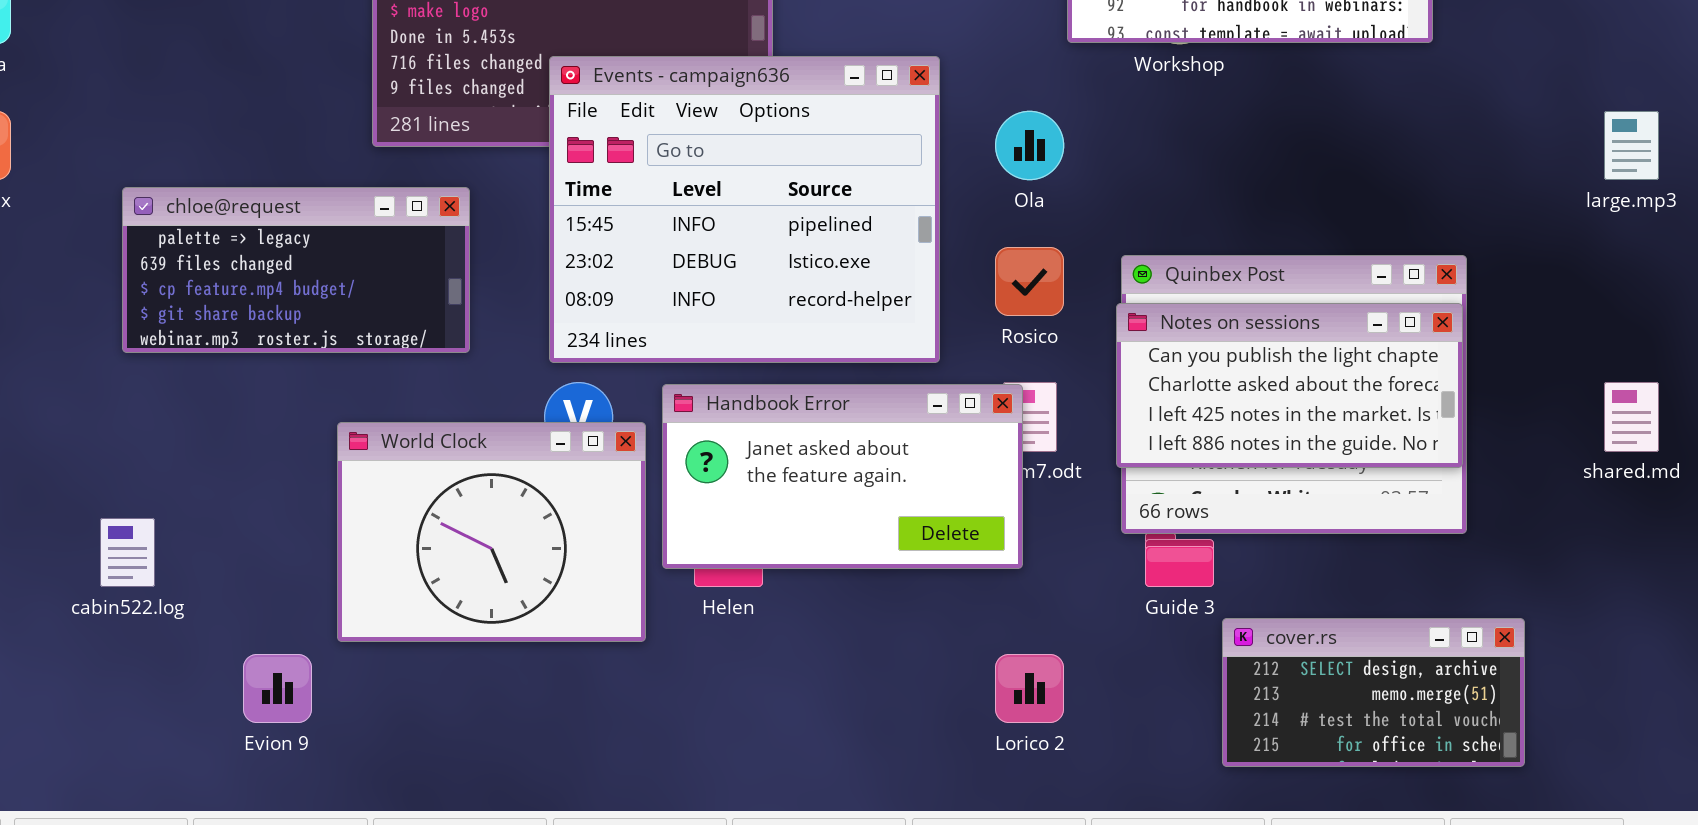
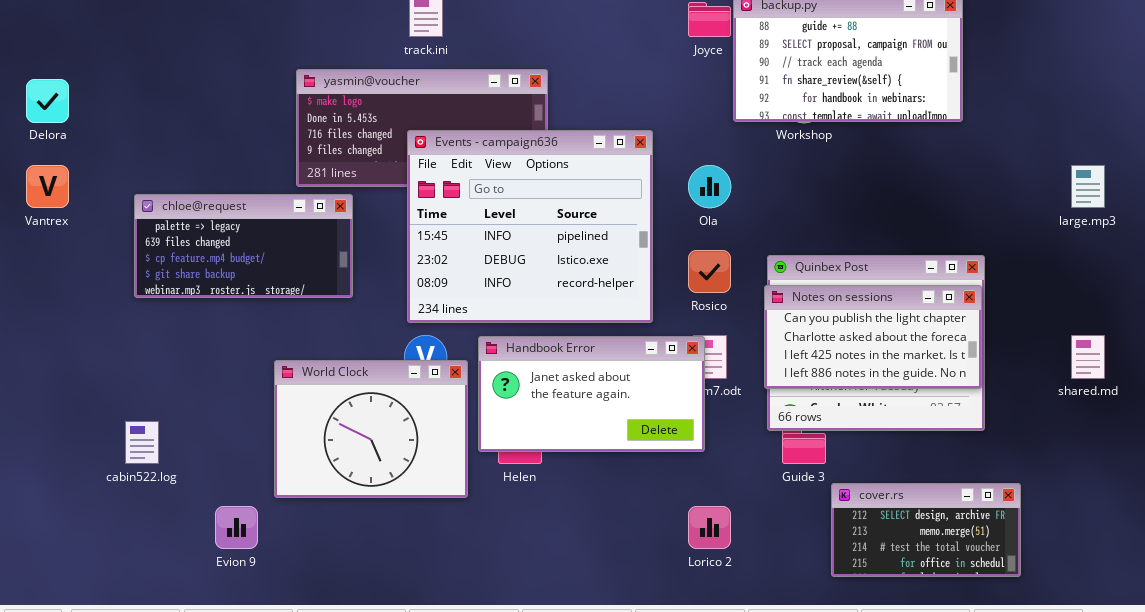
chloe@request: [122,187,470,353] -> [134,194,353,298], moved

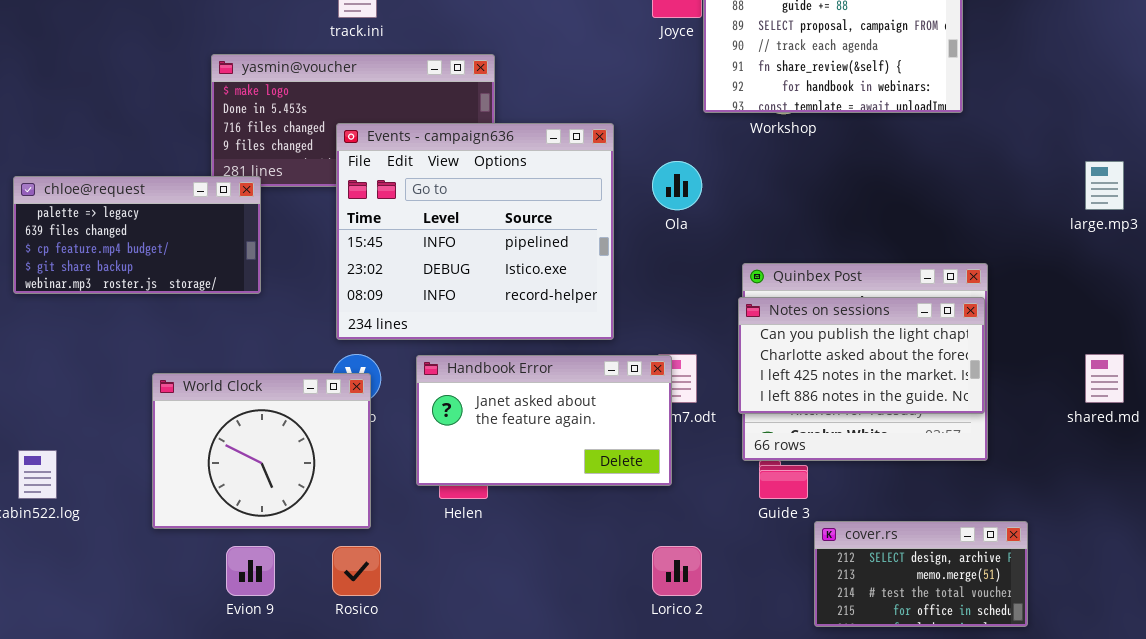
chloe@request: [134,194,353,298] -> [13,176,261,294], moved
Rosico: [688,250,731,293] -> [332,546,381,596], moved
World Clock: [274,360,468,498] -> [152,373,371,529], moved
Evion 9: [215,506,258,549] -> [226,546,275,596], moved

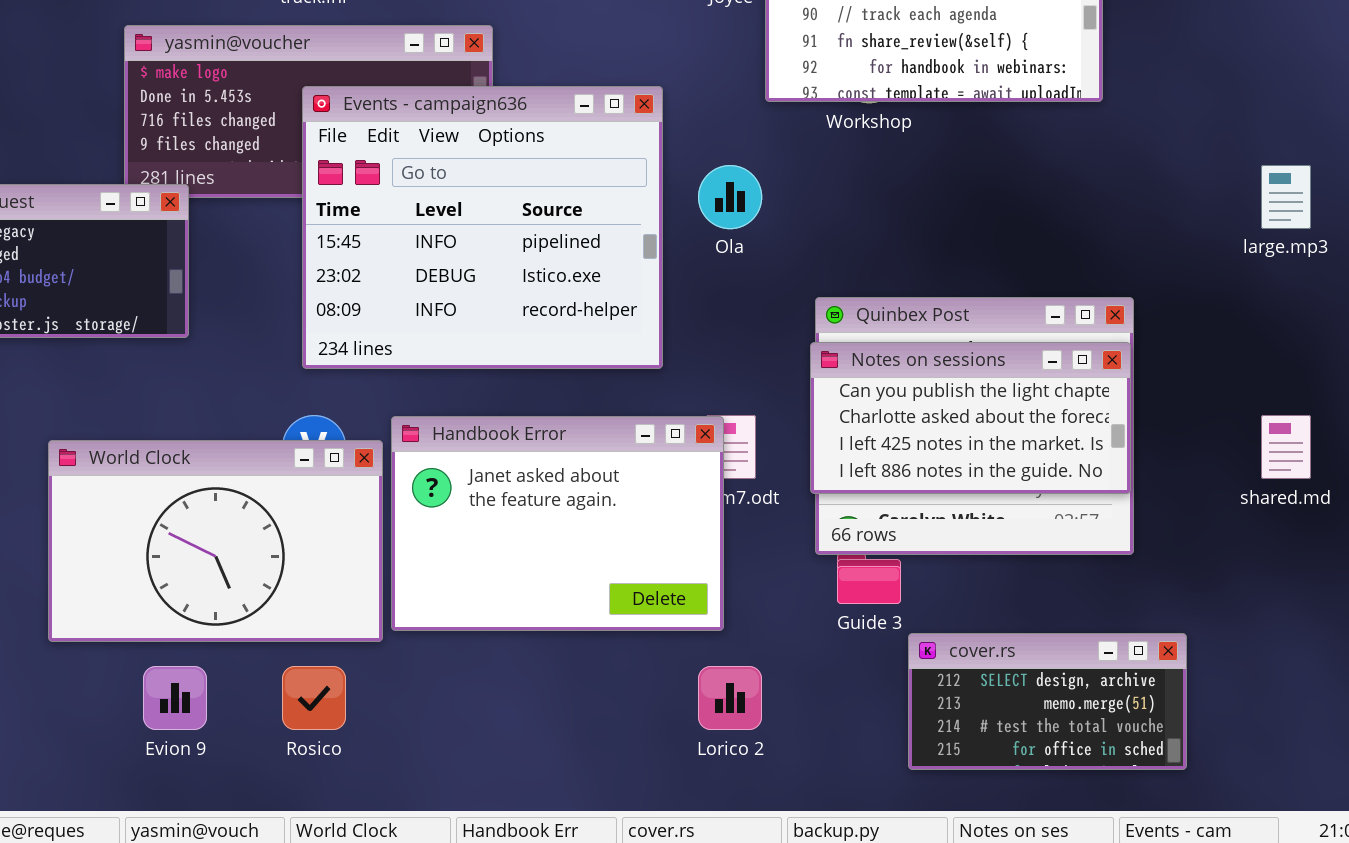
Events - campaign636: [336,123,614,340] -> [302,86,663,369], moved
Handbook Error: [416,355,672,486] -> [391,416,724,631], resized
World Clock: [152,373,371,529] -> [48,440,383,642], resized

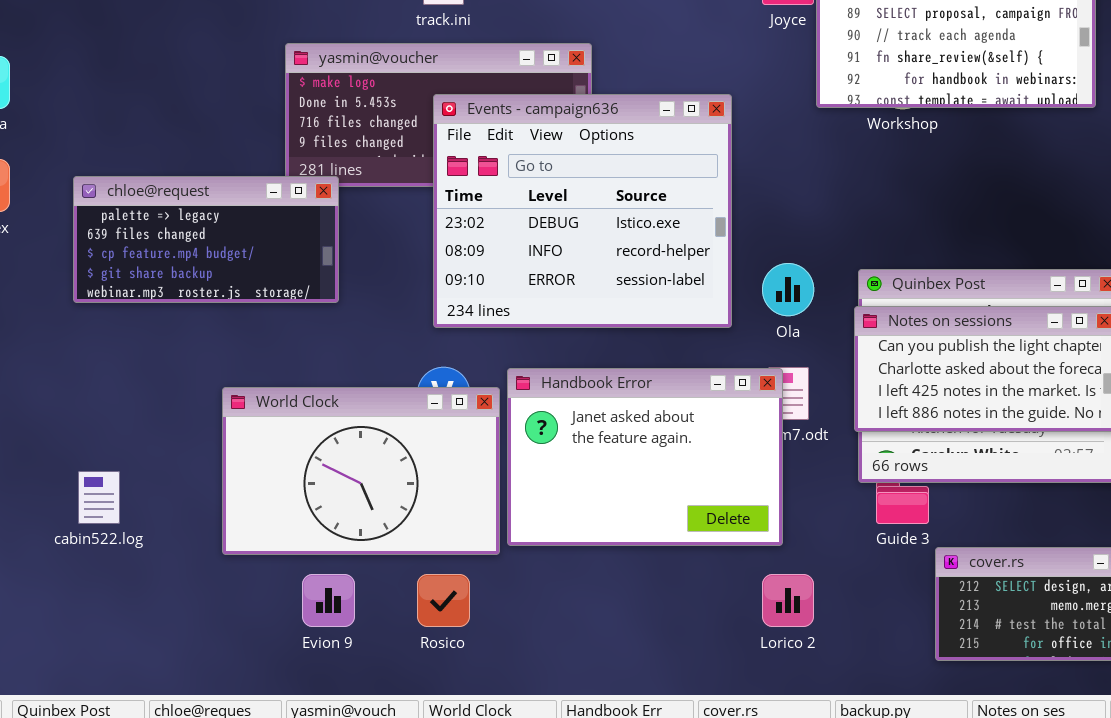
Events - campaign636: [302,86,663,369] -> [433,94,732,328], scrolled down 1 row
Ola: [698,165,762,229] -> [762,263,814,316], moved

